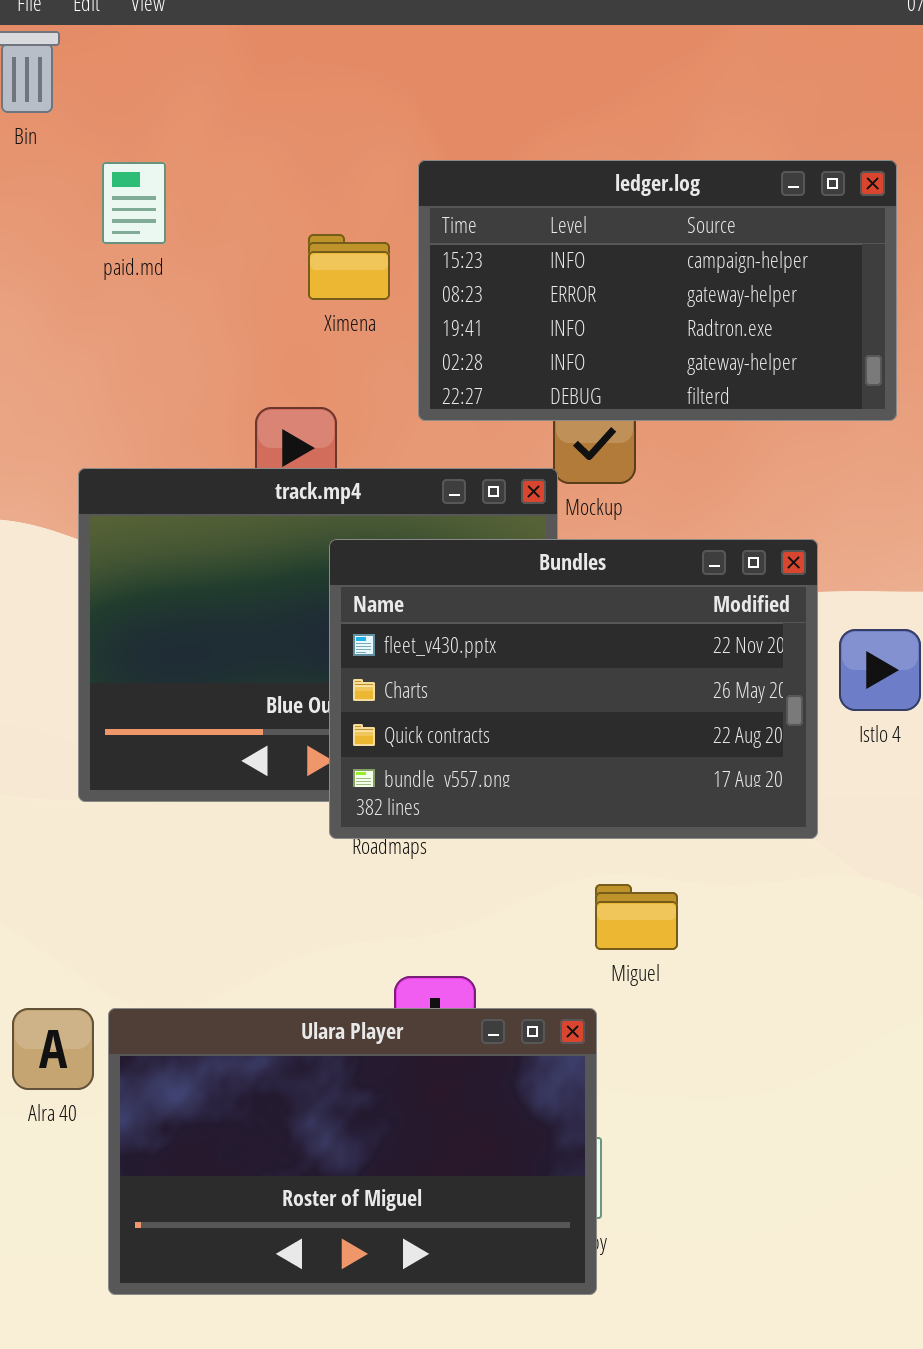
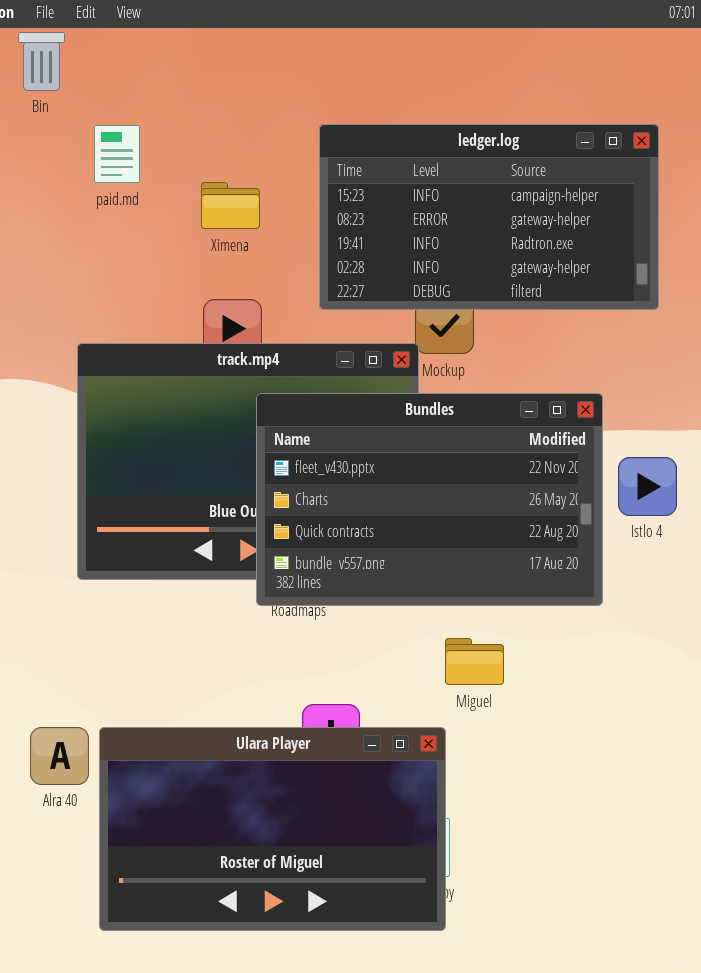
Ximena: [308,234,390,300] -> [201,182,260,229], moved

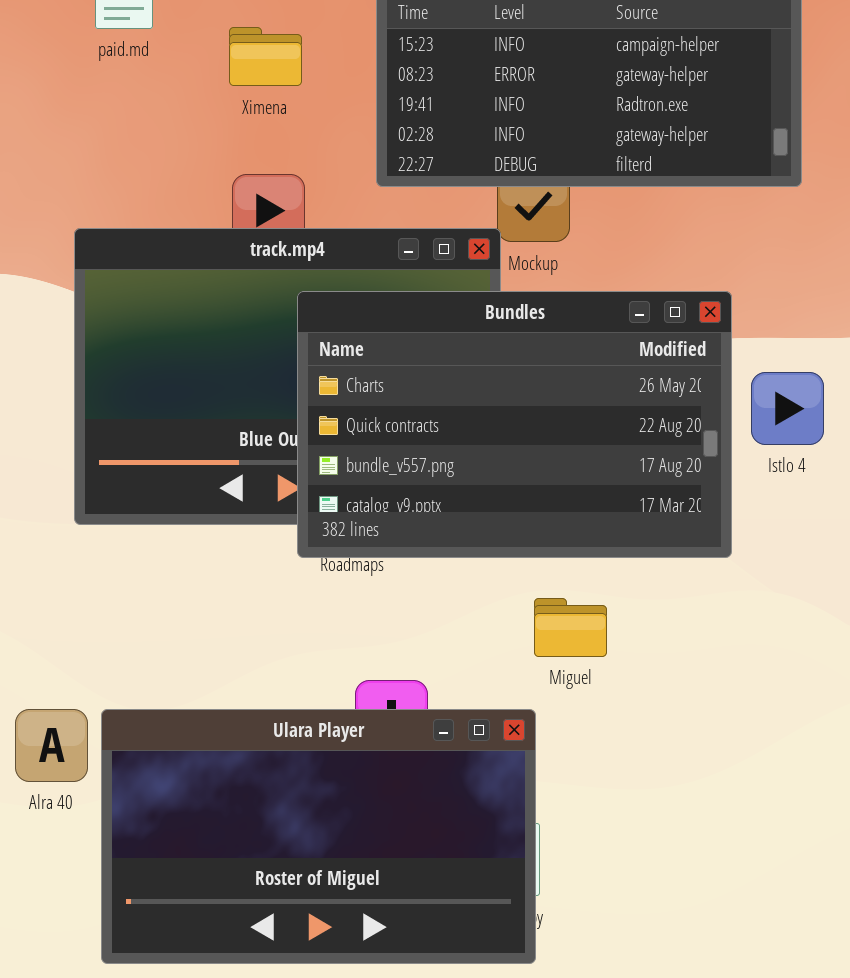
Bundles: [256,393,603,606] -> [297,291,732,558], scrolled down 1 row

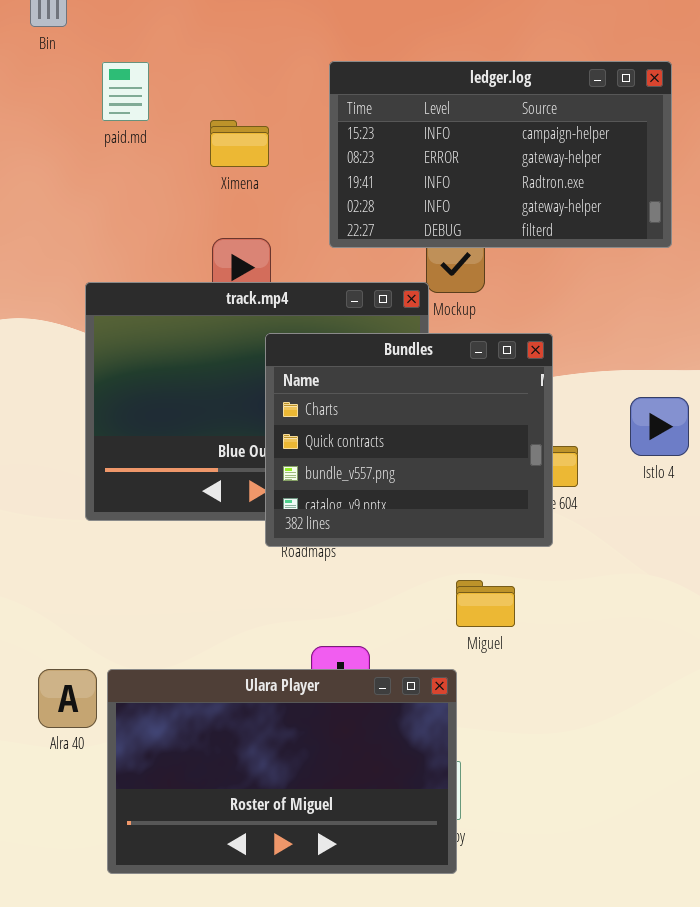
Bundles: [297,291,732,558] -> [265,333,553,547], resized

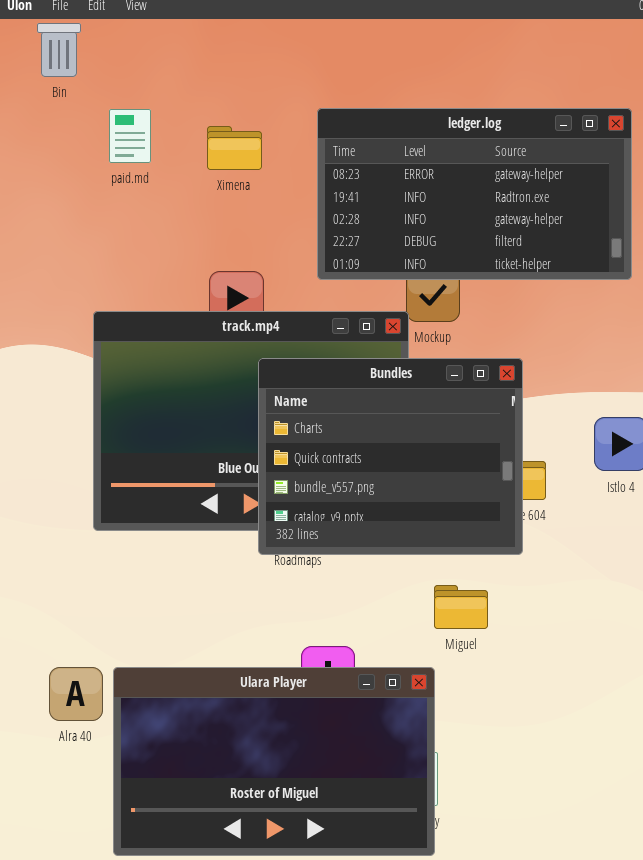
ledger.log: [329,61,672,248] -> [317,108,632,280], scrolled down 1 row
Ximena: [210,120,269,167] -> [207,126,262,170], moved

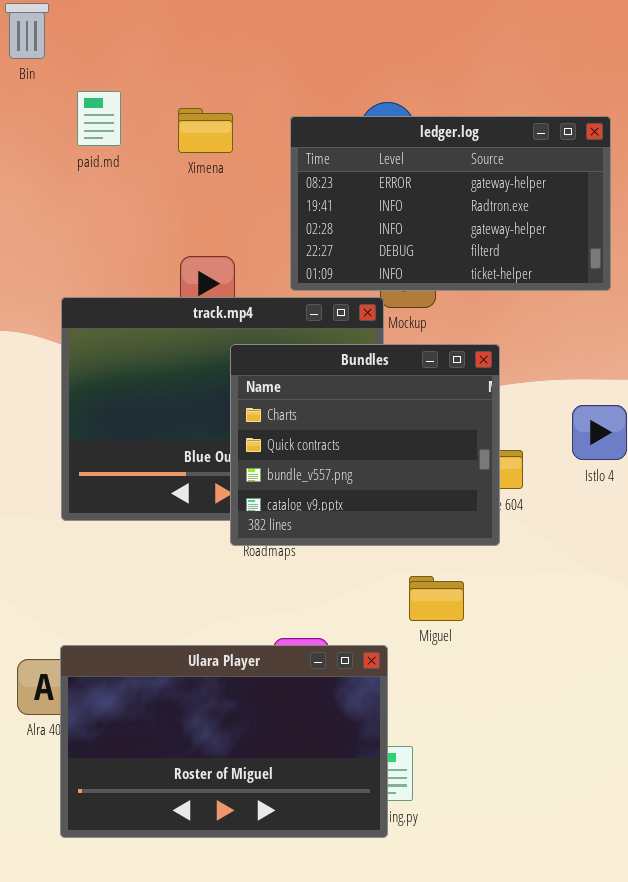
ledger.log: [317,108,632,280] -> [290,116,611,291], moved
Ulara Player: [113,667,435,856] -> [60,645,388,838], moved

